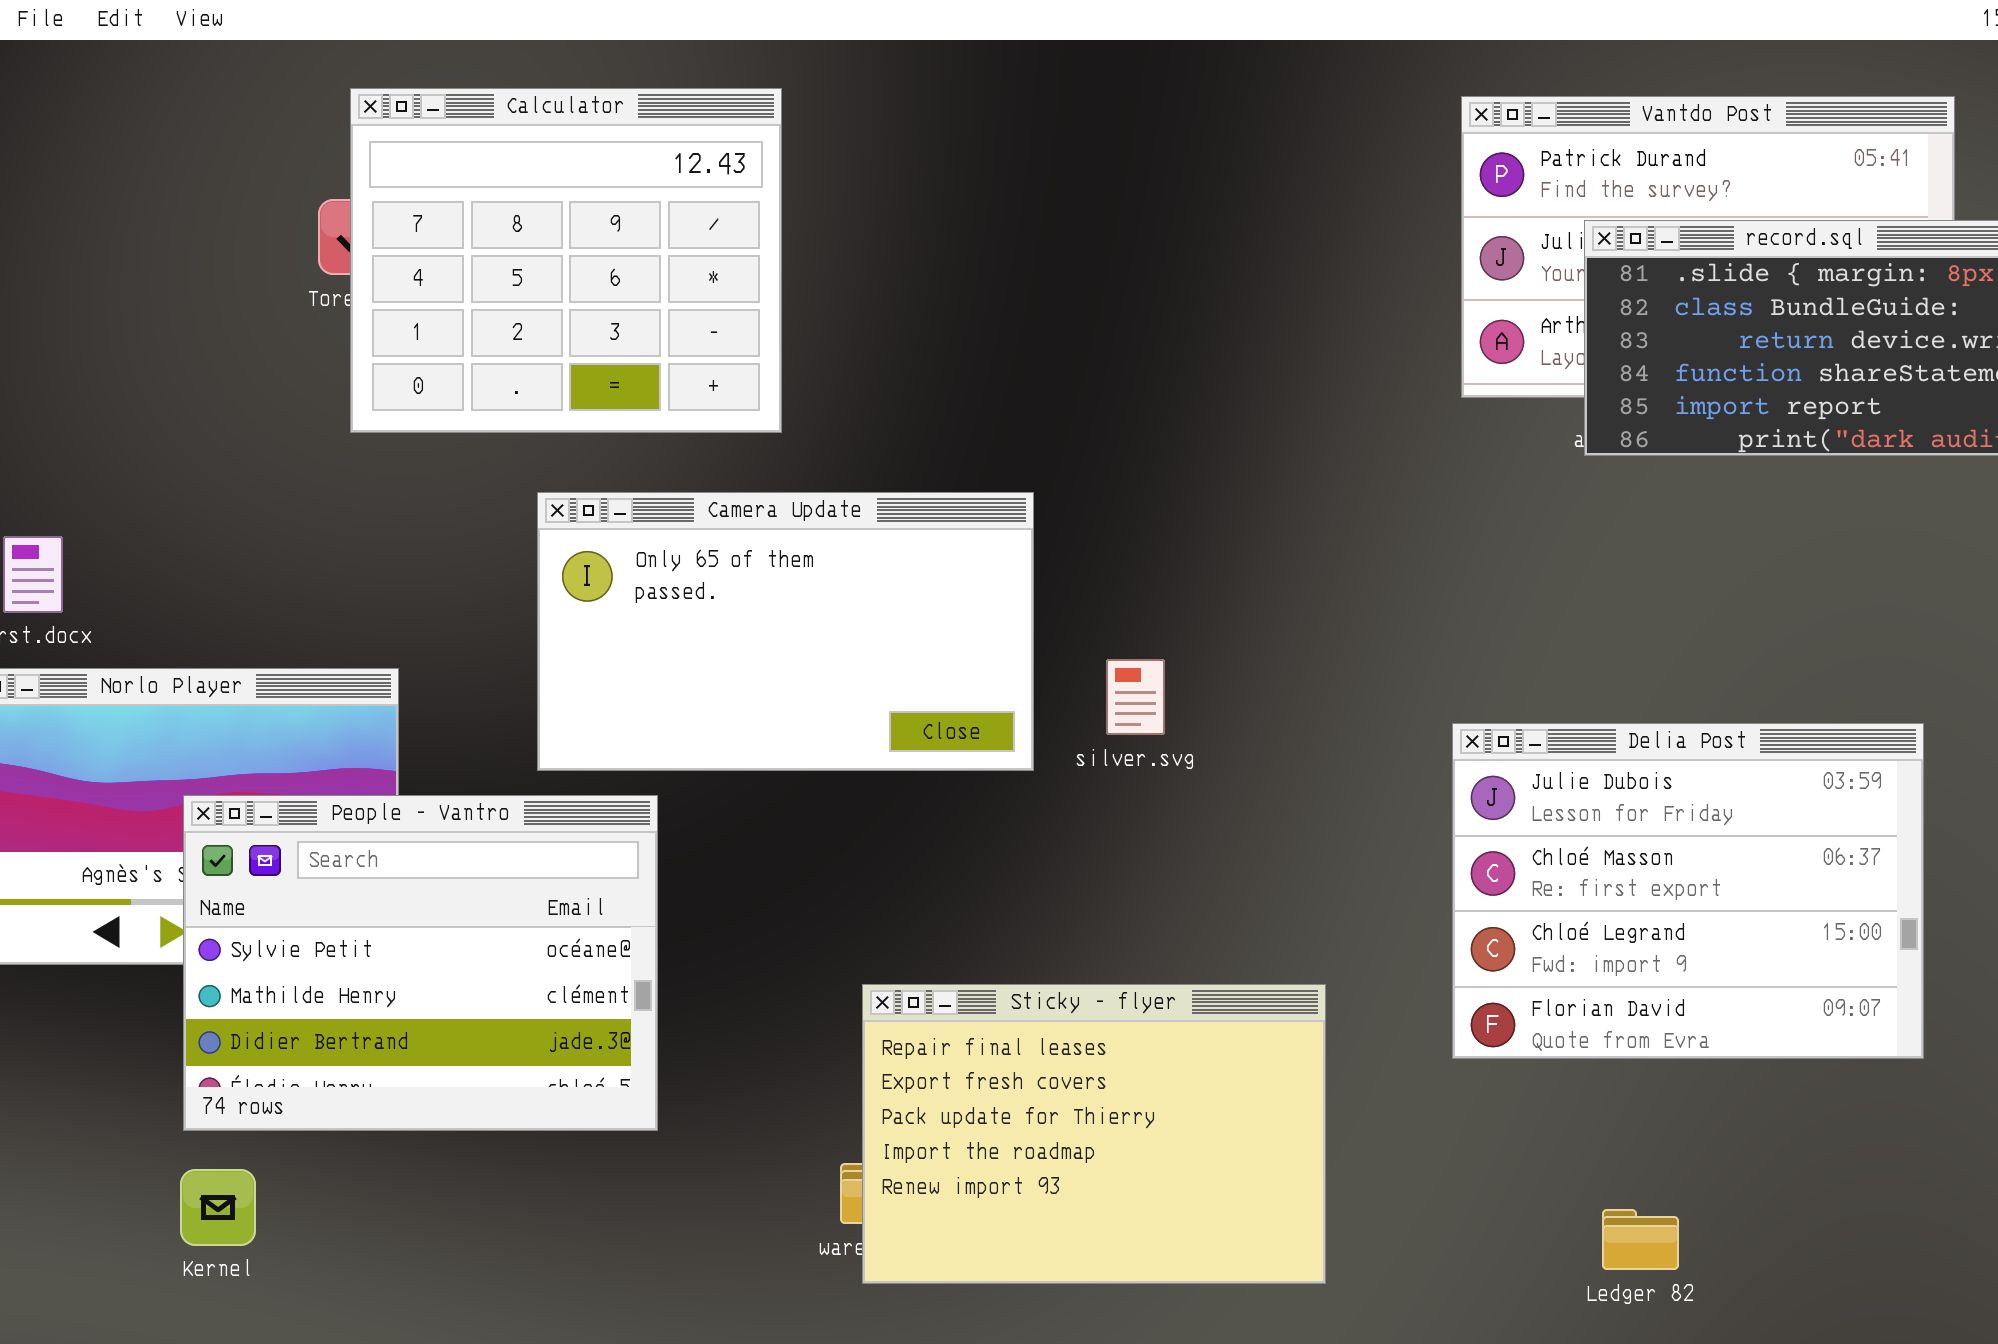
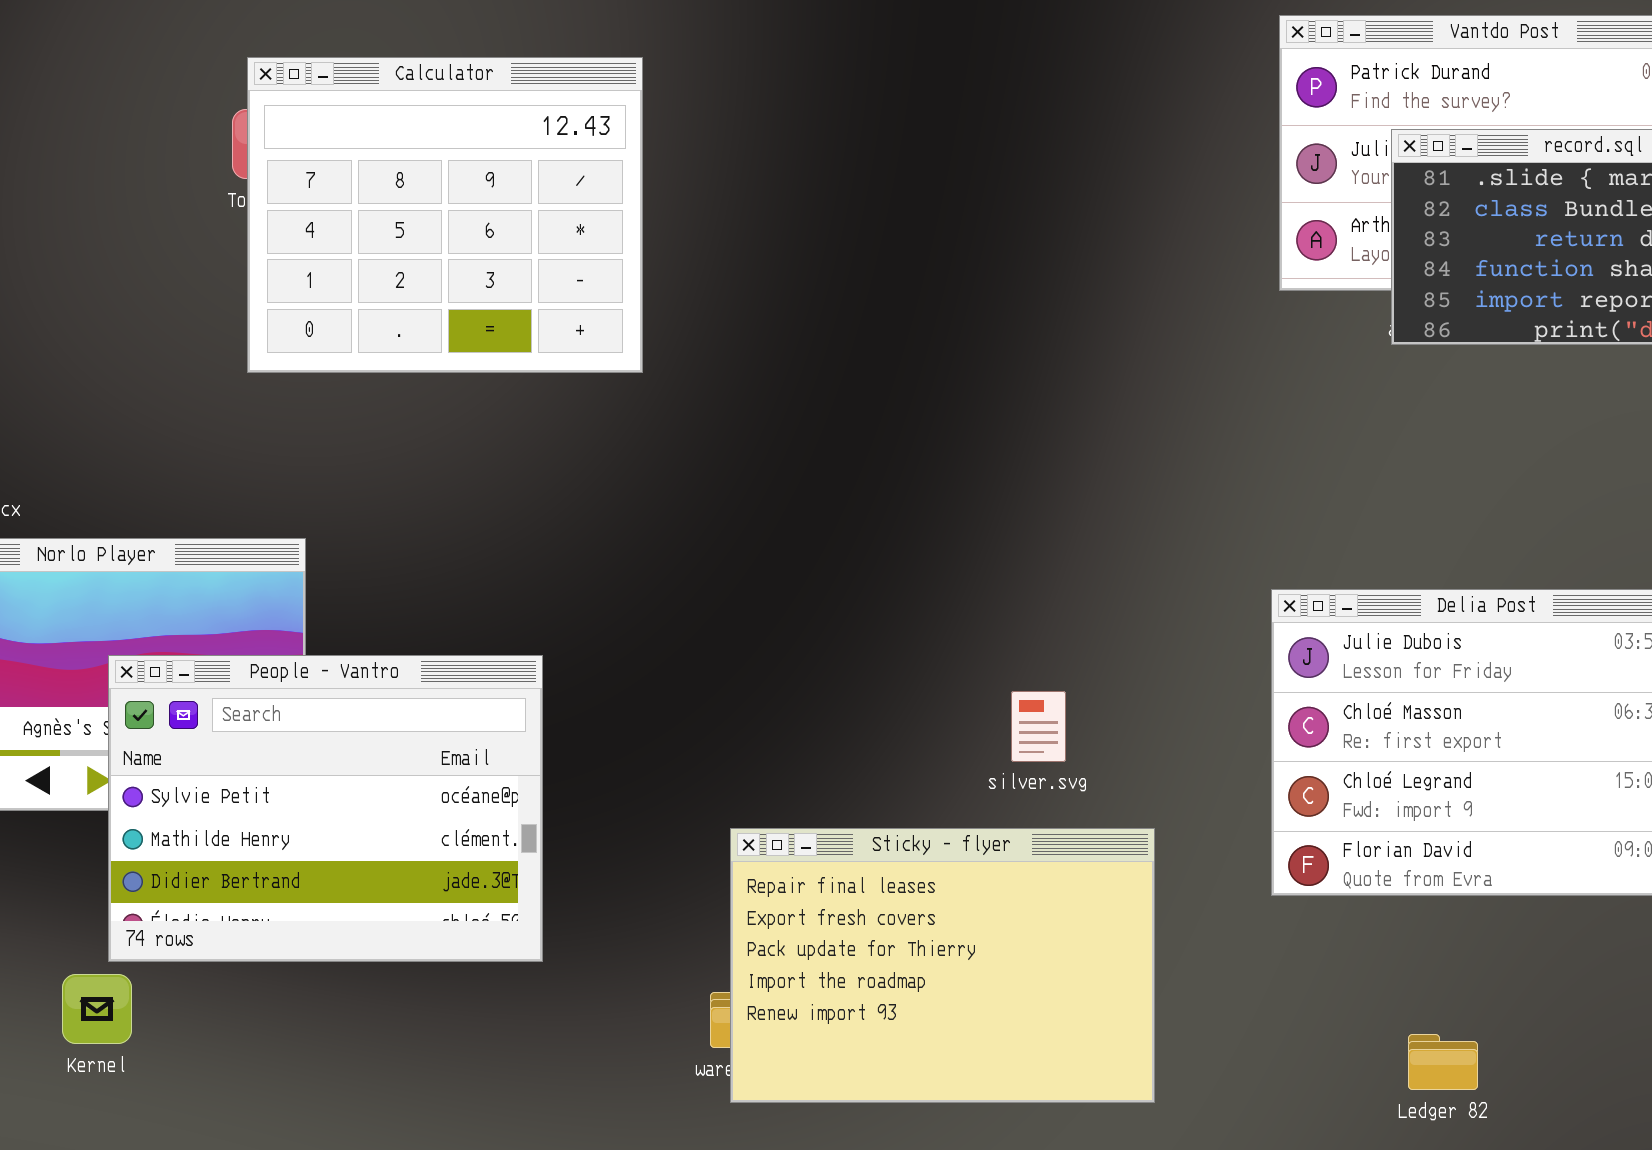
Calculator: [350,88,782,433] -> [247,57,643,373], moved
Camera Update: [537,492,1034,771] -> none, closed
silver.svg: [1106,659,1165,735] -> [1011,691,1066,762], moved
Kernel: [180,1169,256,1246] -> [62,974,132,1044], moved

